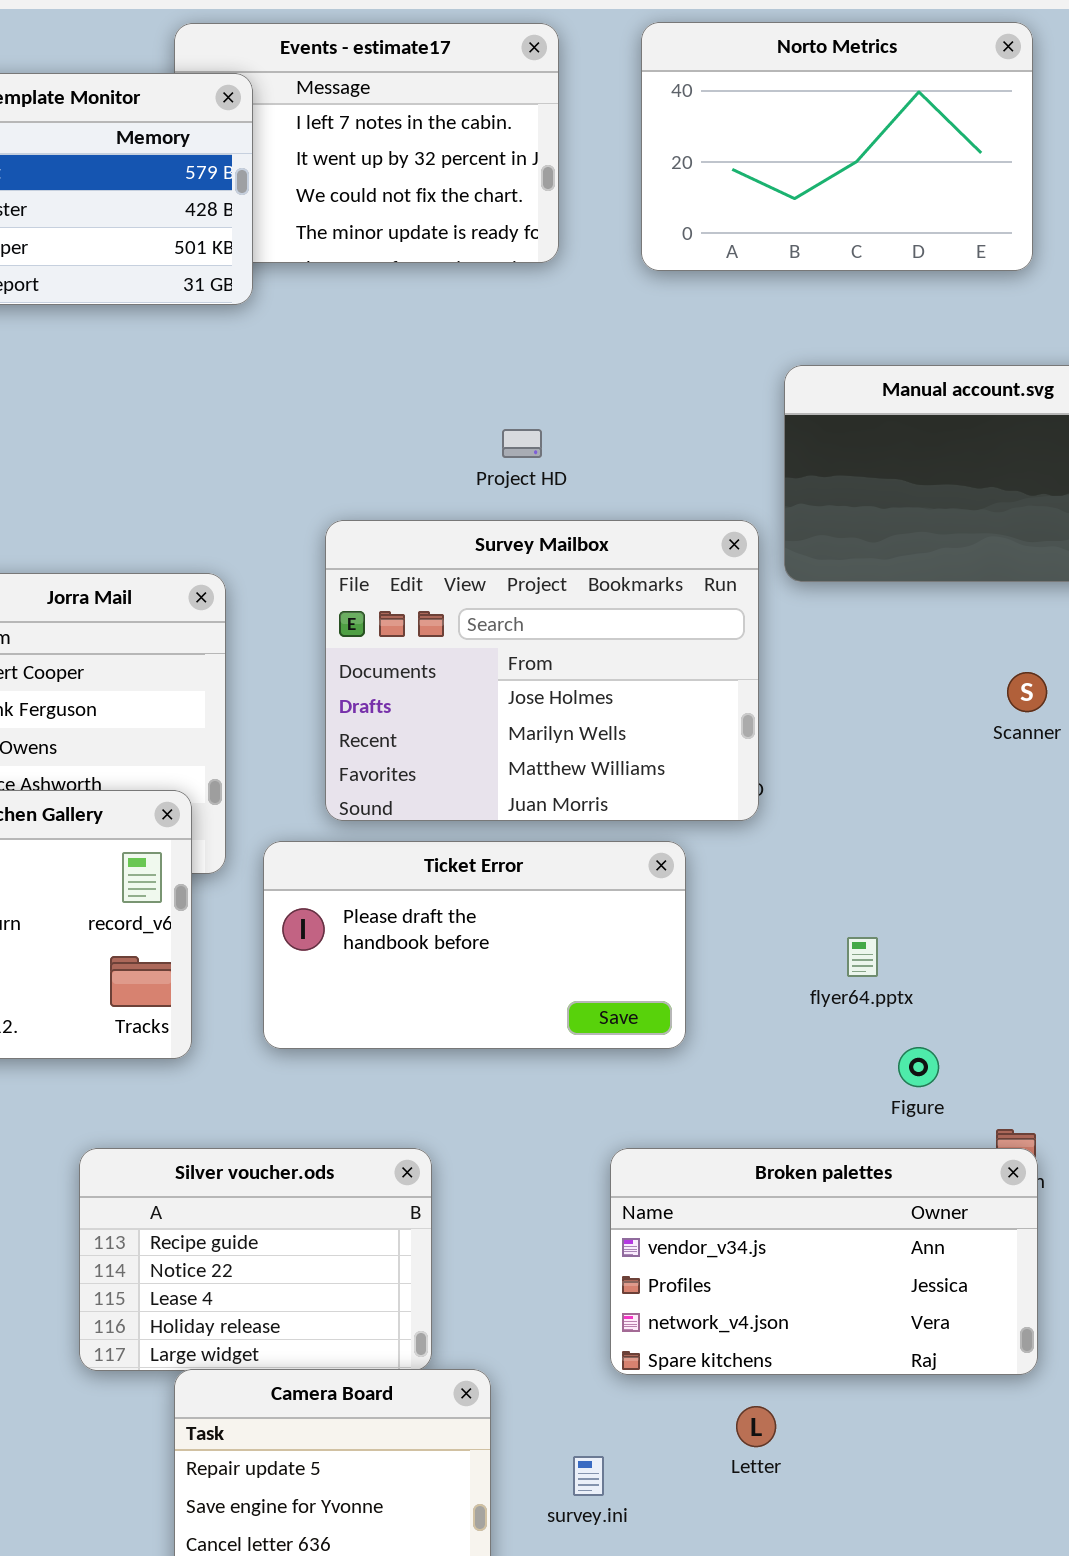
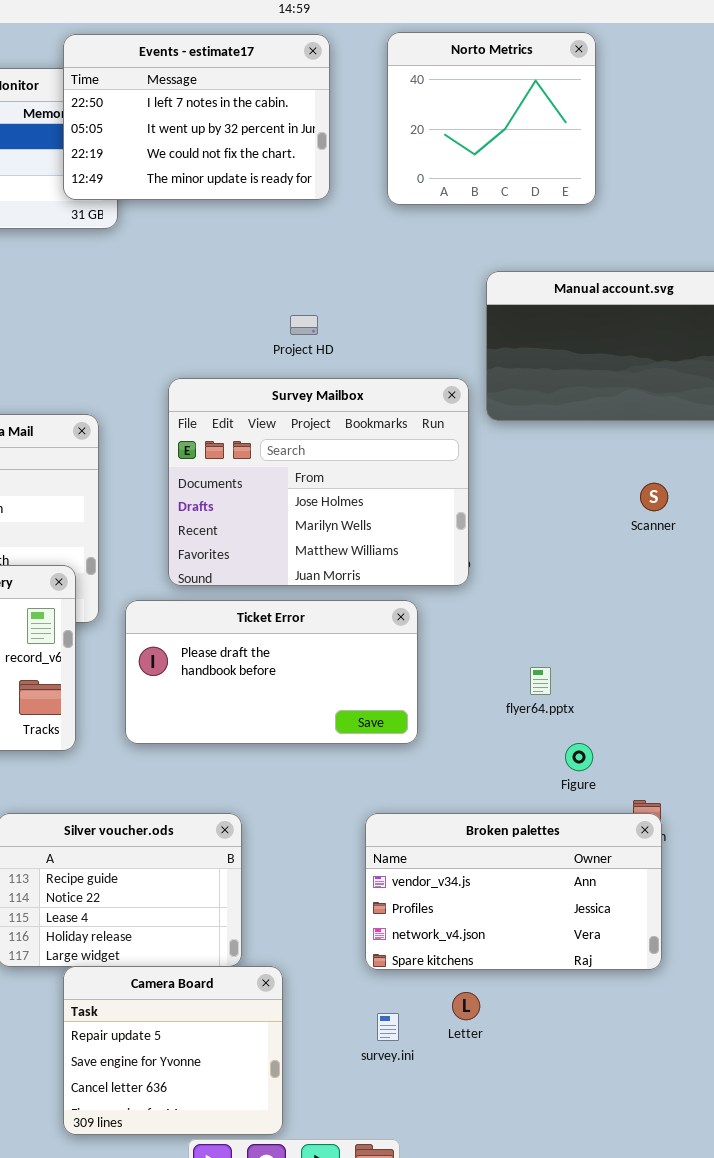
Norto Metrics: [641,22,1033,271] -> [387,32,596,205], resized
Events - estimate17: [174,23,559,263] -> [63,34,330,200], raised
survey.ini: [573,1456,604,1496] -> [377,1013,399,1041], moved

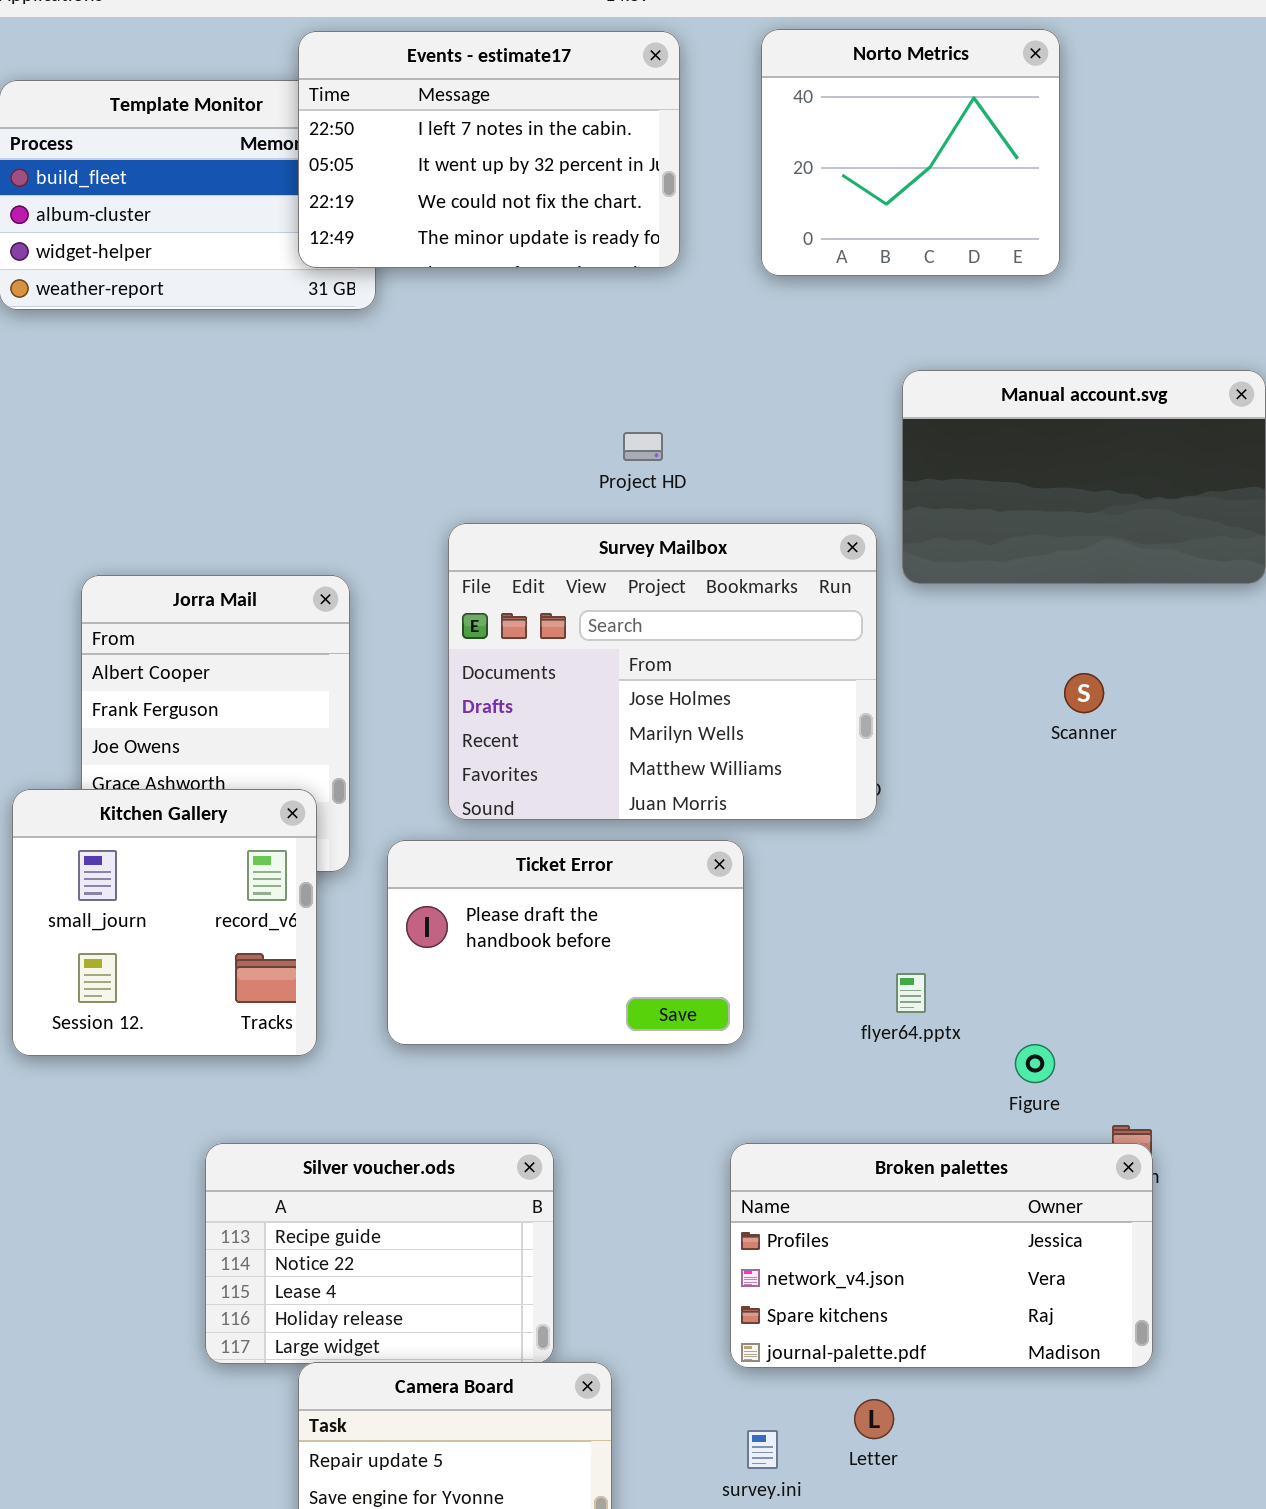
Scanner: [640,483,668,511] -> [1064,673,1104,713], moved
Ticket Error: [125,600,418,744] -> [387,840,744,1045], resized
flyer64.pptx: [530,667,551,695] -> [896,973,926,1013], moved
Broken palettes: [365,813,662,970] -> [730,1143,1153,1368], scrolled down 1 row

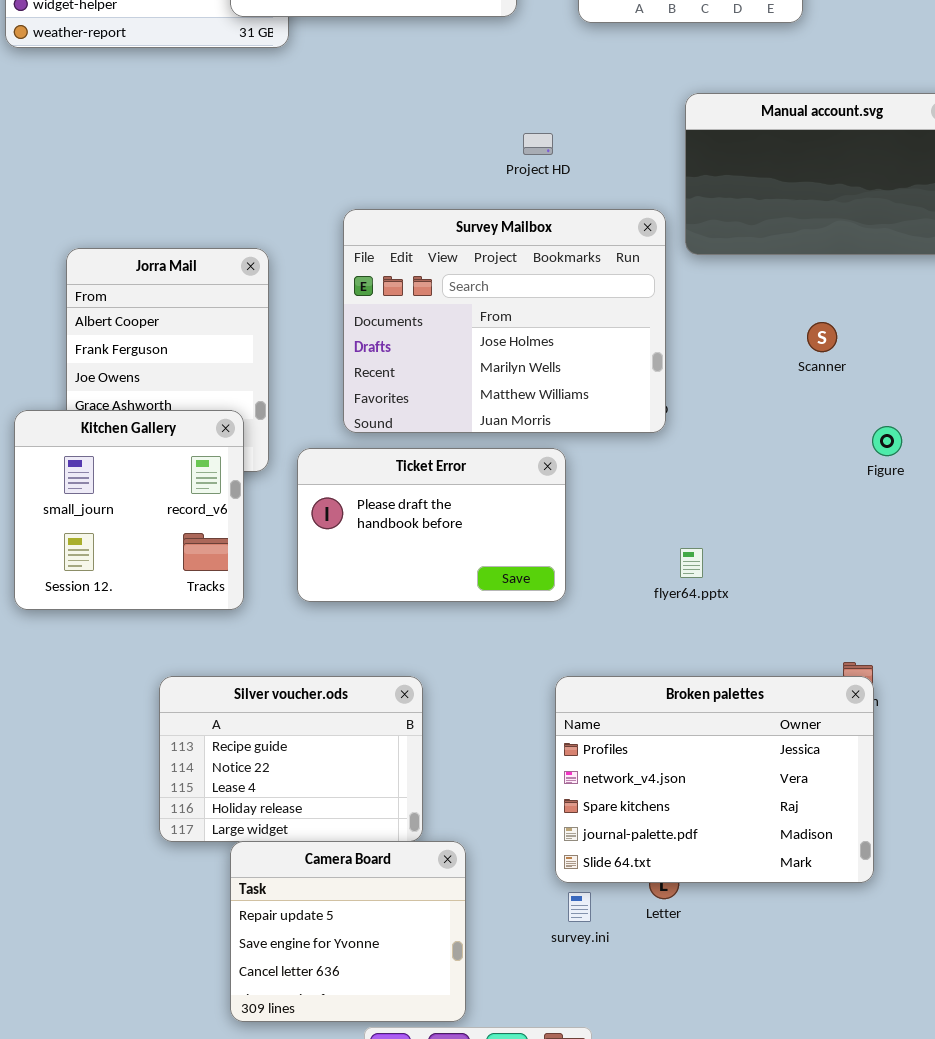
Project HD: [623,432,663,461] -> [523,133,553,155], moved
Figure: [1015,1044,1055,1083] -> [872,426,902,456], moved
Broken palettes: [730,1143,1153,1368] -> [555,676,874,883], resized

